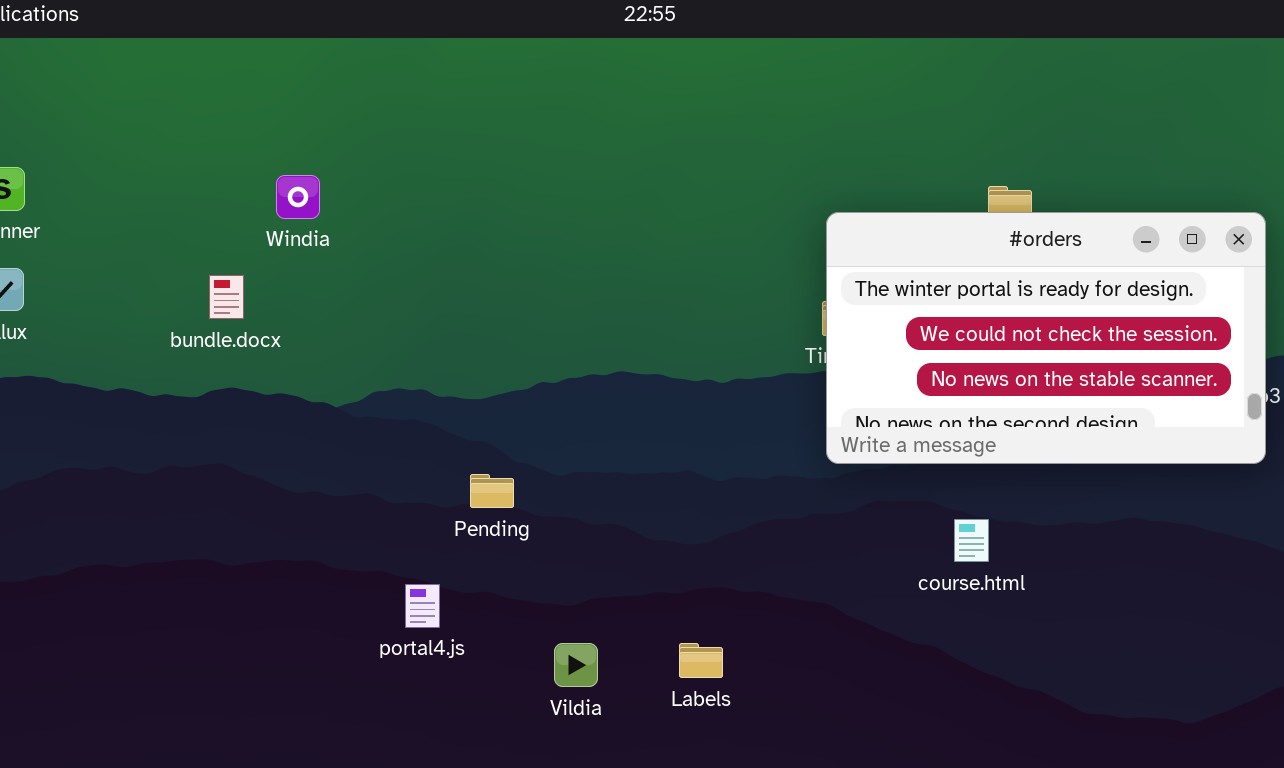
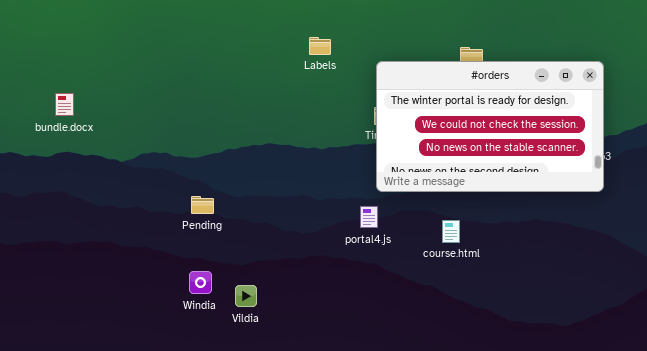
Windia: [276,175,320,219] -> [189,271,212,294], moved
portal4.js: [405,584,440,628] -> [360,206,378,228], moved
Labels: [679,643,723,678] -> [309,37,331,55], moved

